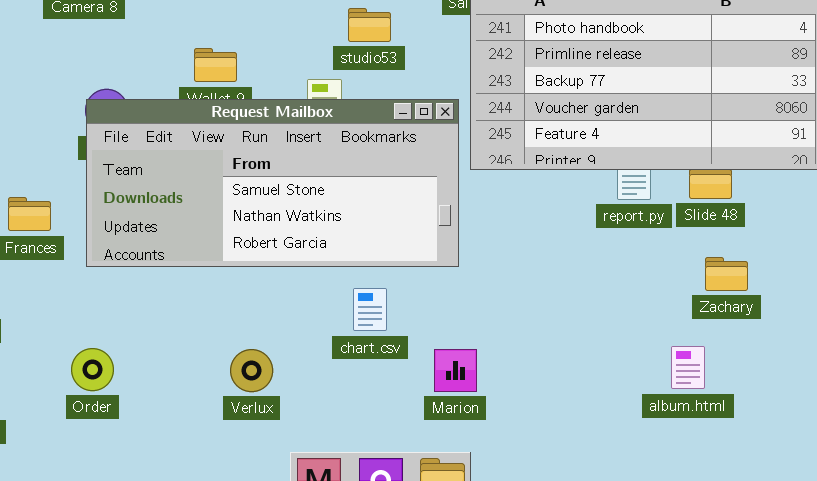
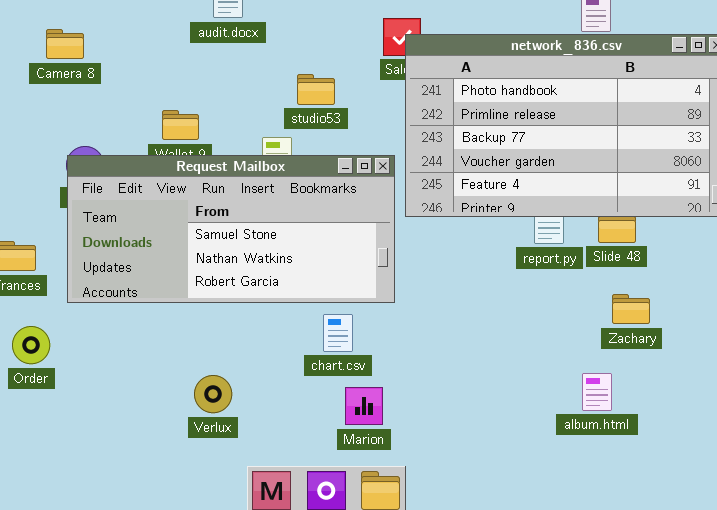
chart.csv: [353,288,387,331] -> [323,314,353,352], moved
Order: [71,348,114,391] -> [12,326,50,364], moved
Marion: [434,349,477,392] -> [345,387,383,425], moved

